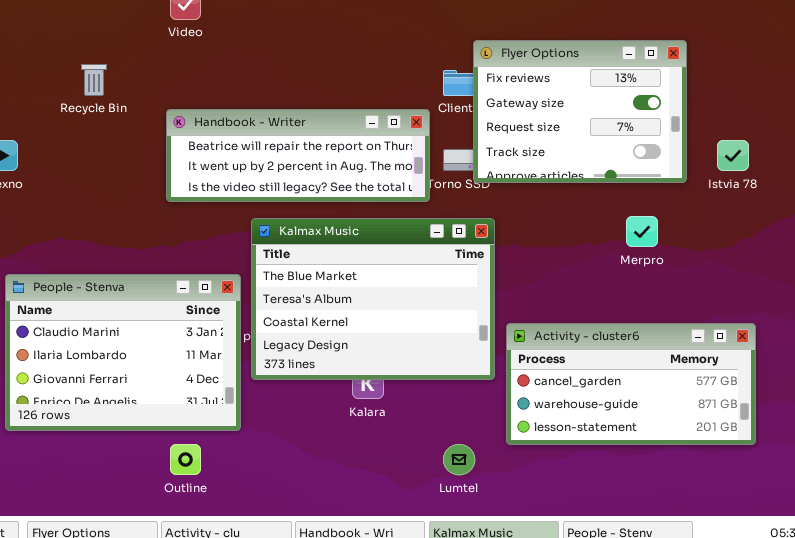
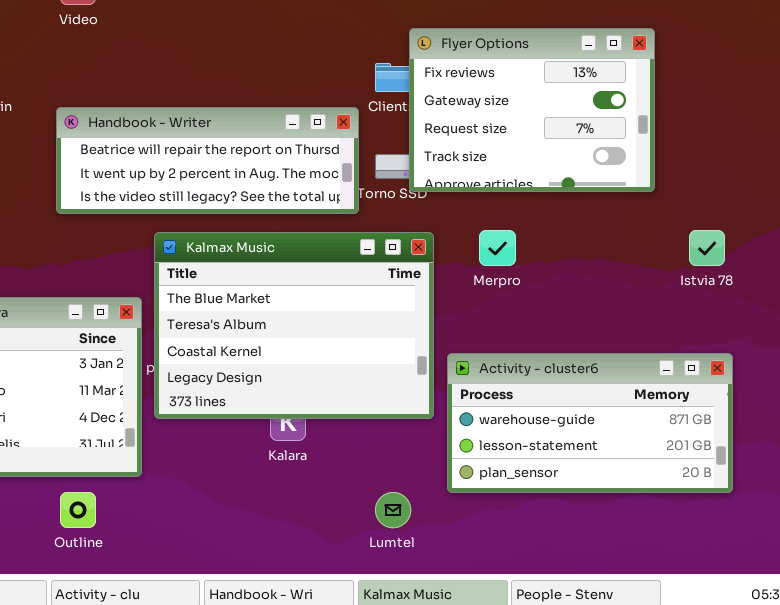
Istvia 78: [717,140,749,171] -> [689,230,725,266], moved
Merpro: [626,216,658,247] -> [479,230,516,266], moved
Activity - cluster6: [506,323,756,445] -> [447,353,733,493], scrolled down 1 row

